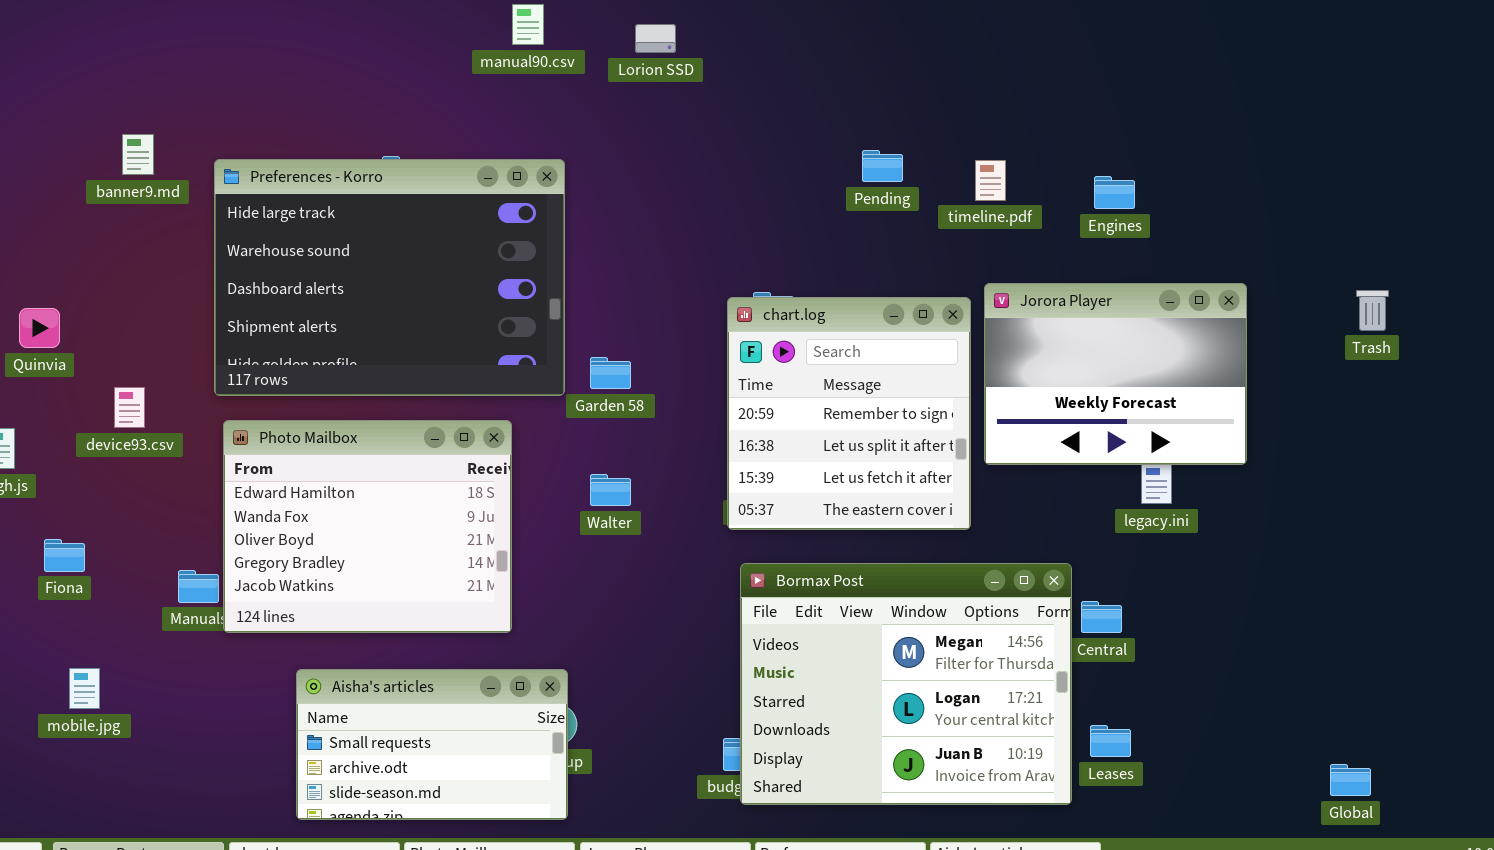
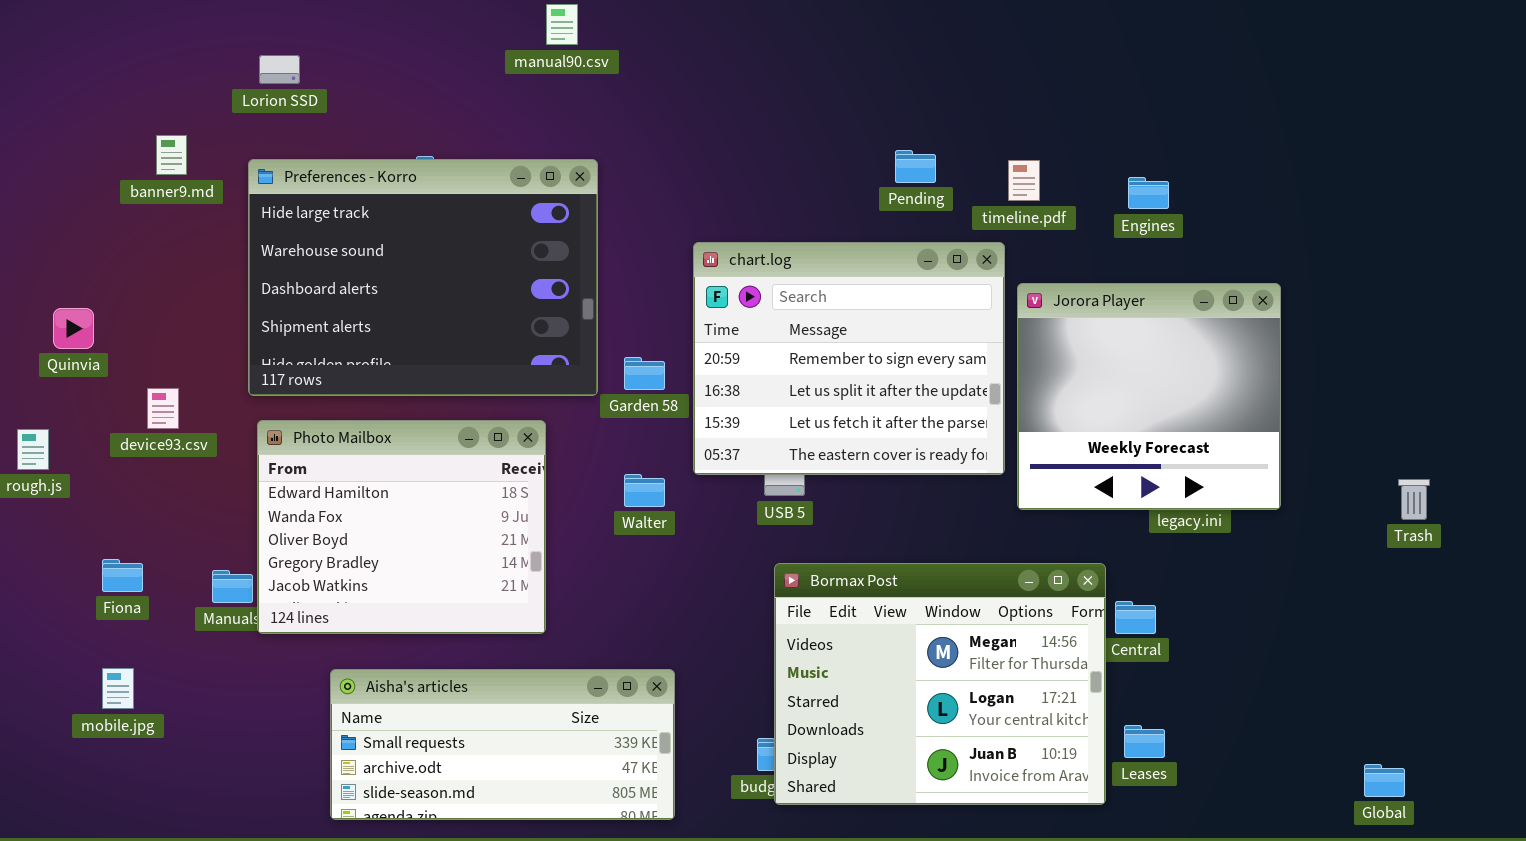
Lorion SSD: [635,24,676,53] -> [259,55,300,84], moved
Jorora Player: [984,283,1247,465] -> [1017,283,1281,510], resized
Trash: [1356,290,1389,331] -> [1398,479,1430,520], moved
chart.log: [727,297,971,530] -> [693,242,1005,475], moved, resized
Fiona: [44,539,85,572] -> [102,559,143,592], moved
Aisha's articles: [296,669,568,820] -> [330,669,675,820], resized

